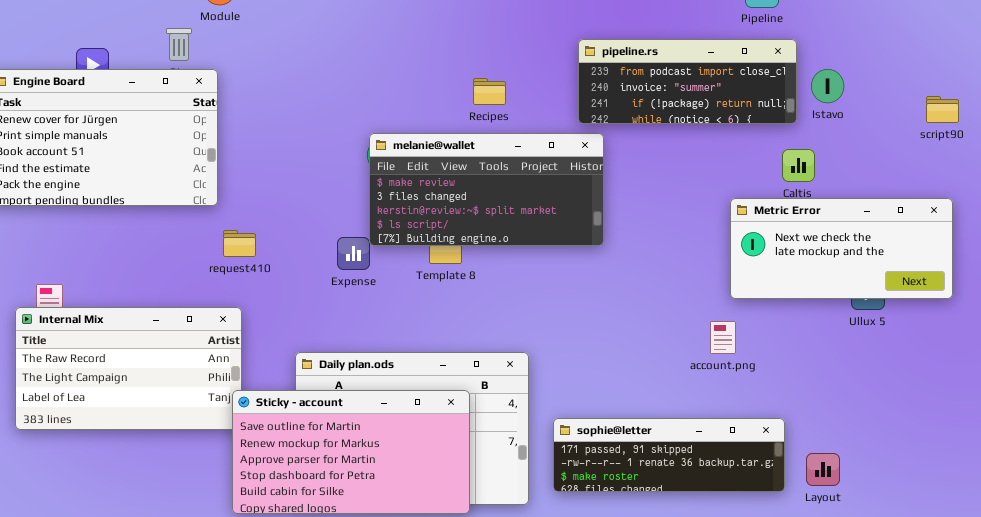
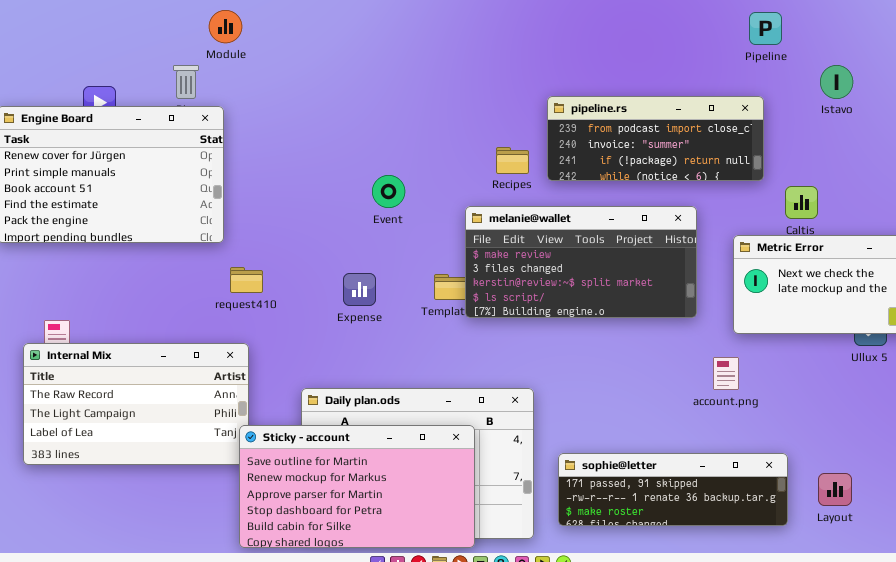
pipeline.rs: [578,39,797,124] -> [547,96,764,181], moved
Istavo: [811,69,844,103] -> [820,65,853,99], moved
Recipes: [473,78,506,105] -> [496,147,529,174], moved
melanie@wallet: [369,133,604,246] -> [465,206,697,318], moved
Layout: [806,453,840,486] -> [818,473,852,506], moved

